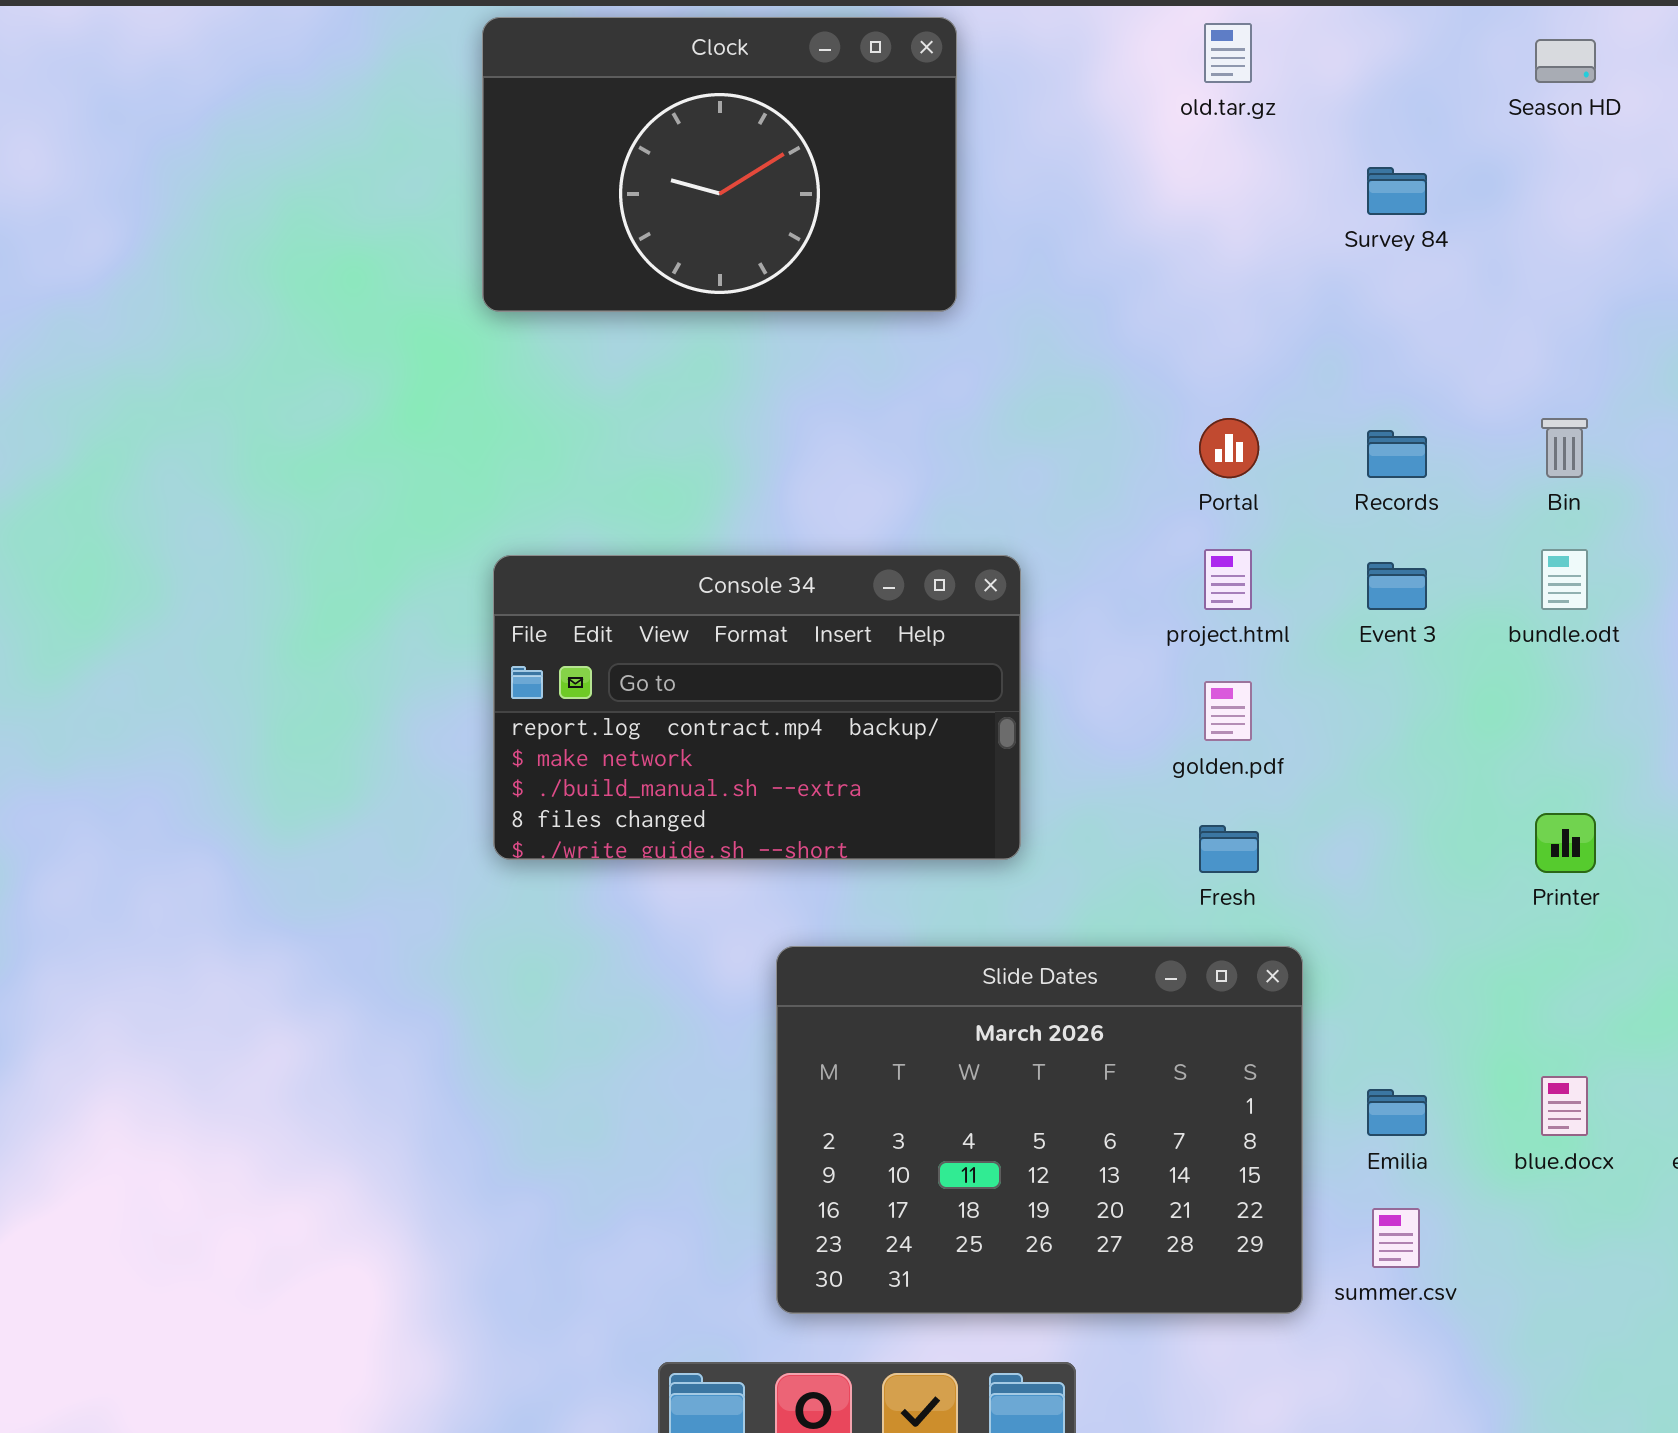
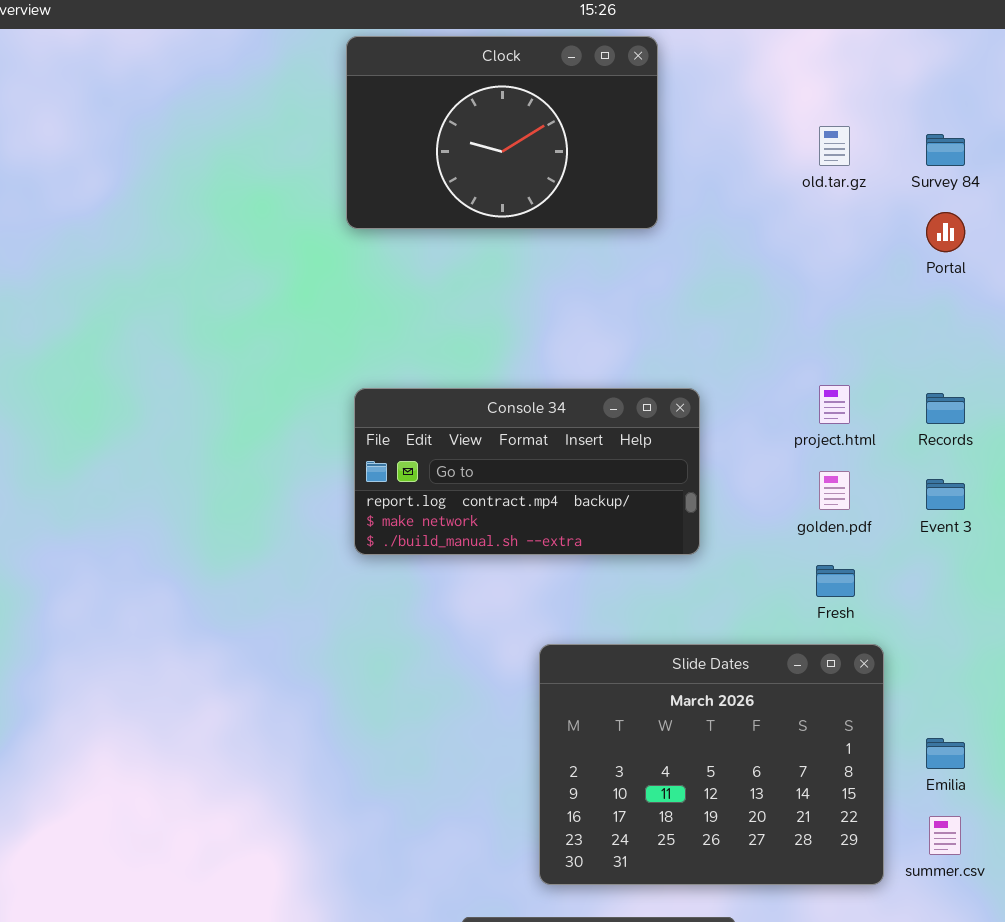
old.tar.gz: [1204,23,1252,83] -> [819,126,850,166], moved
Portal: [1199,418,1259,478] -> [926,212,965,252], moved
Records: [1367,430,1427,478] -> [926,393,965,424], moved
Console 34: [493,555,1021,860] -> [354,388,700,555], resized
Event 3: [1367,562,1427,610] -> [926,479,965,510], moved

